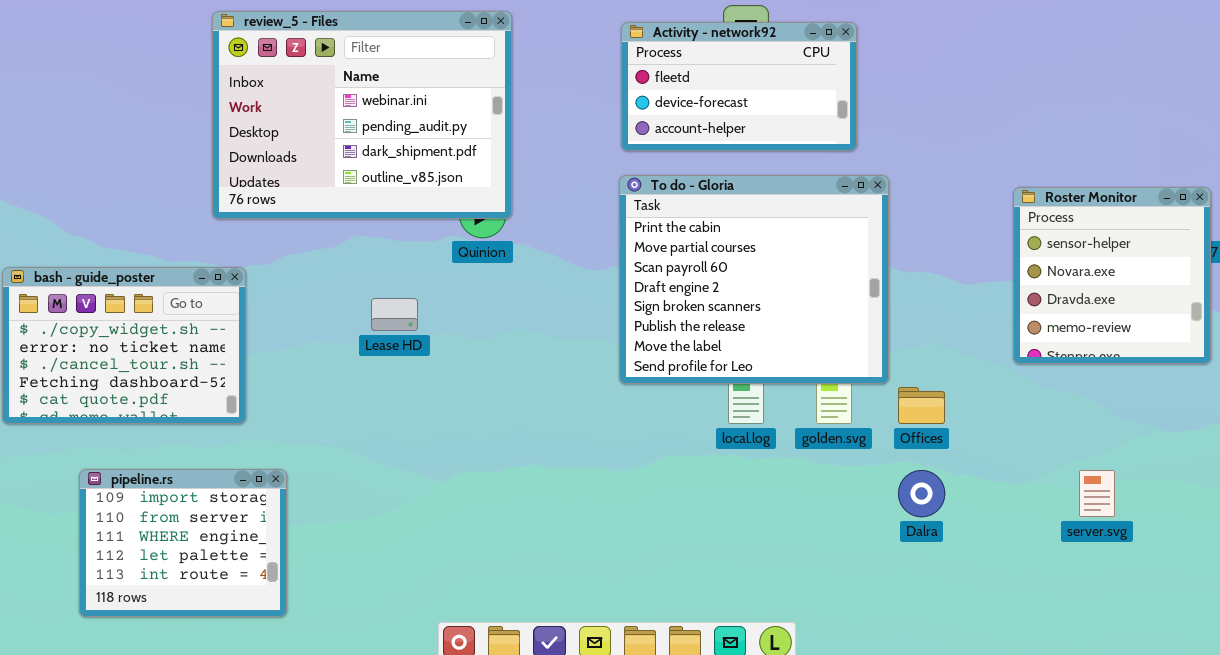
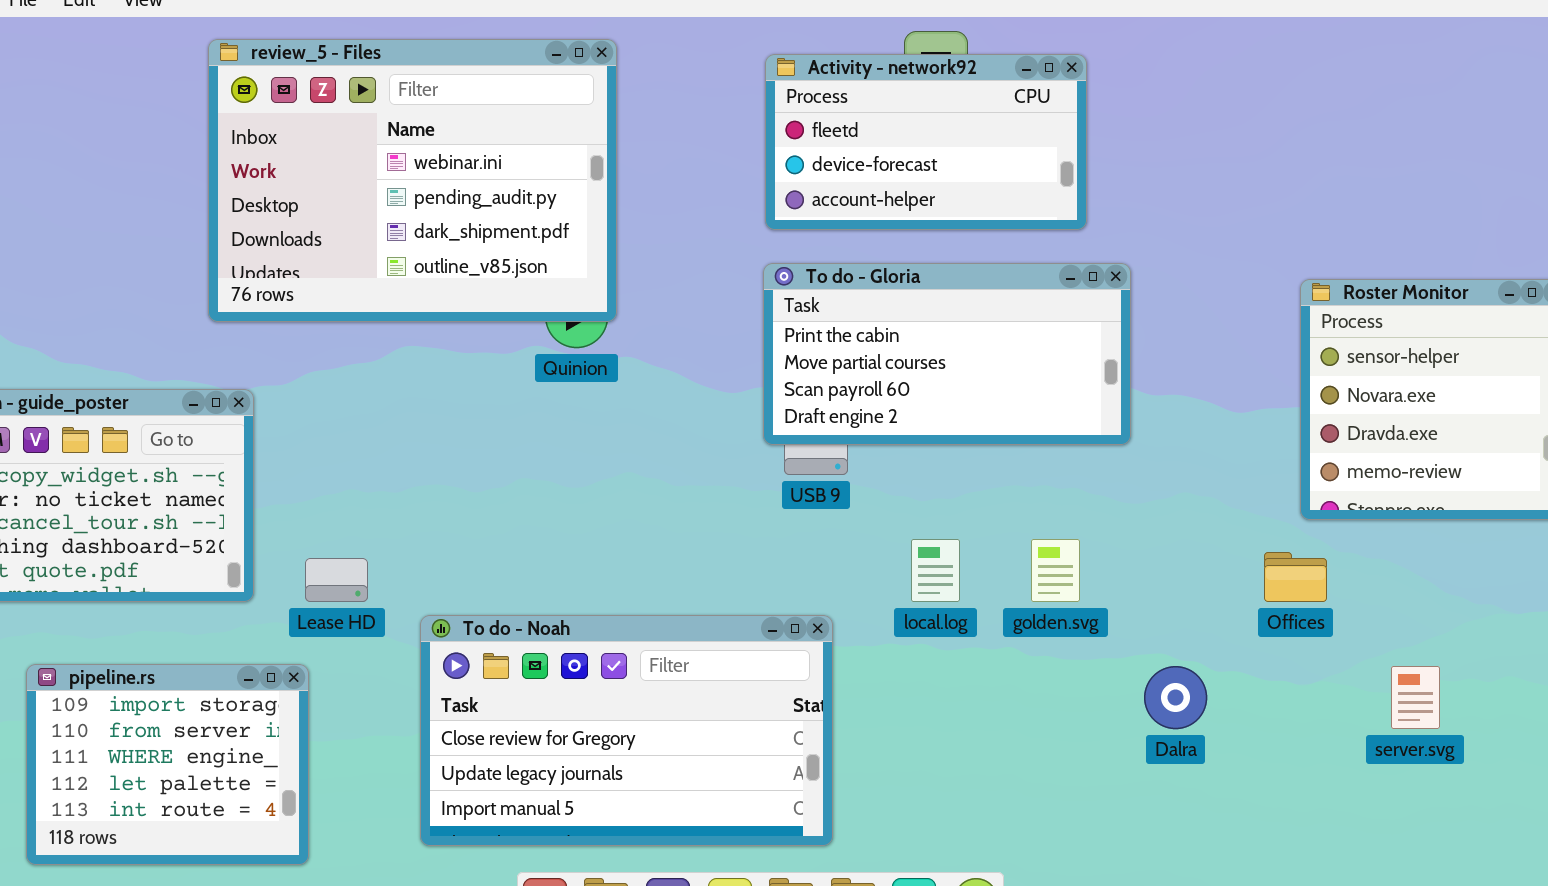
To do - Gloria: [619,175,889,384] -> [763,263,1131,445], resized
Lease HD: [371,298,418,331] -> [305,558,368,602], moved
Offices: [898,387,945,424] -> [1264,552,1327,602], moved
To do - Noah: none -> [420,615,833,846], opened

